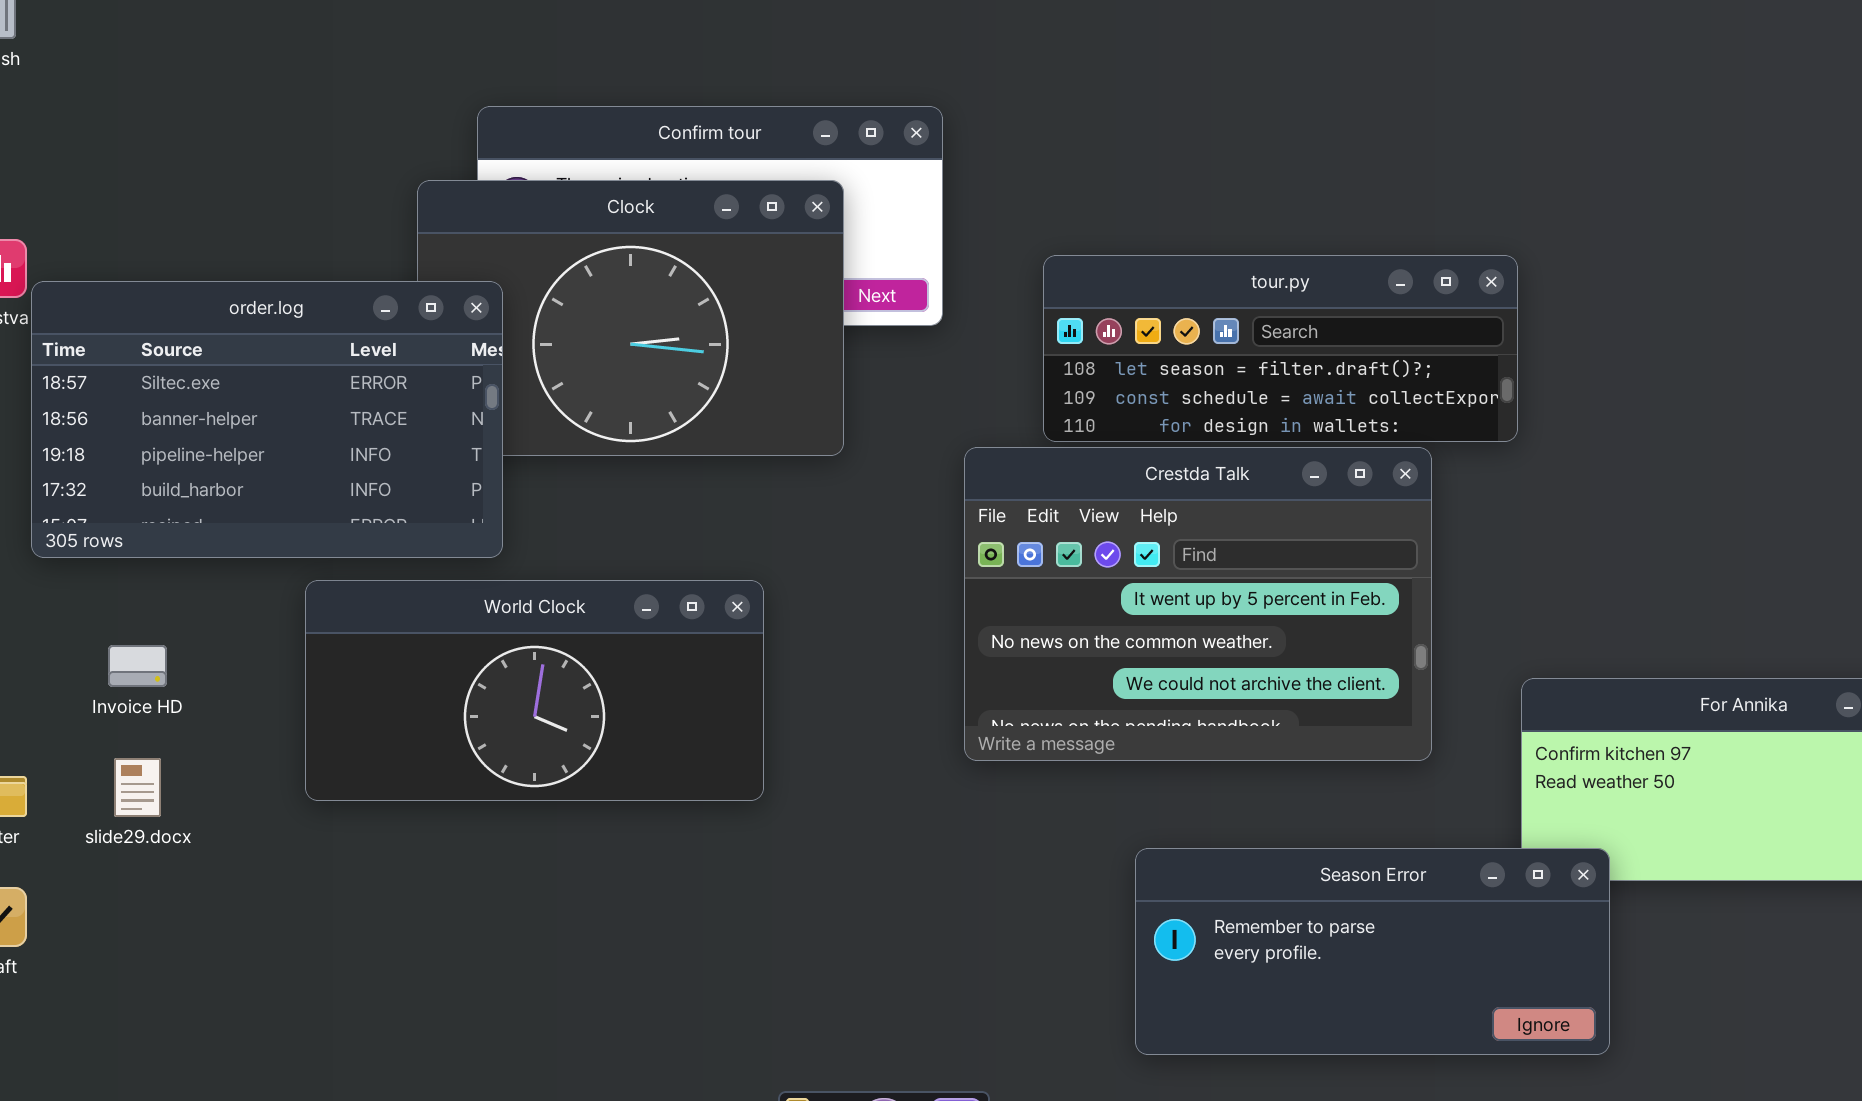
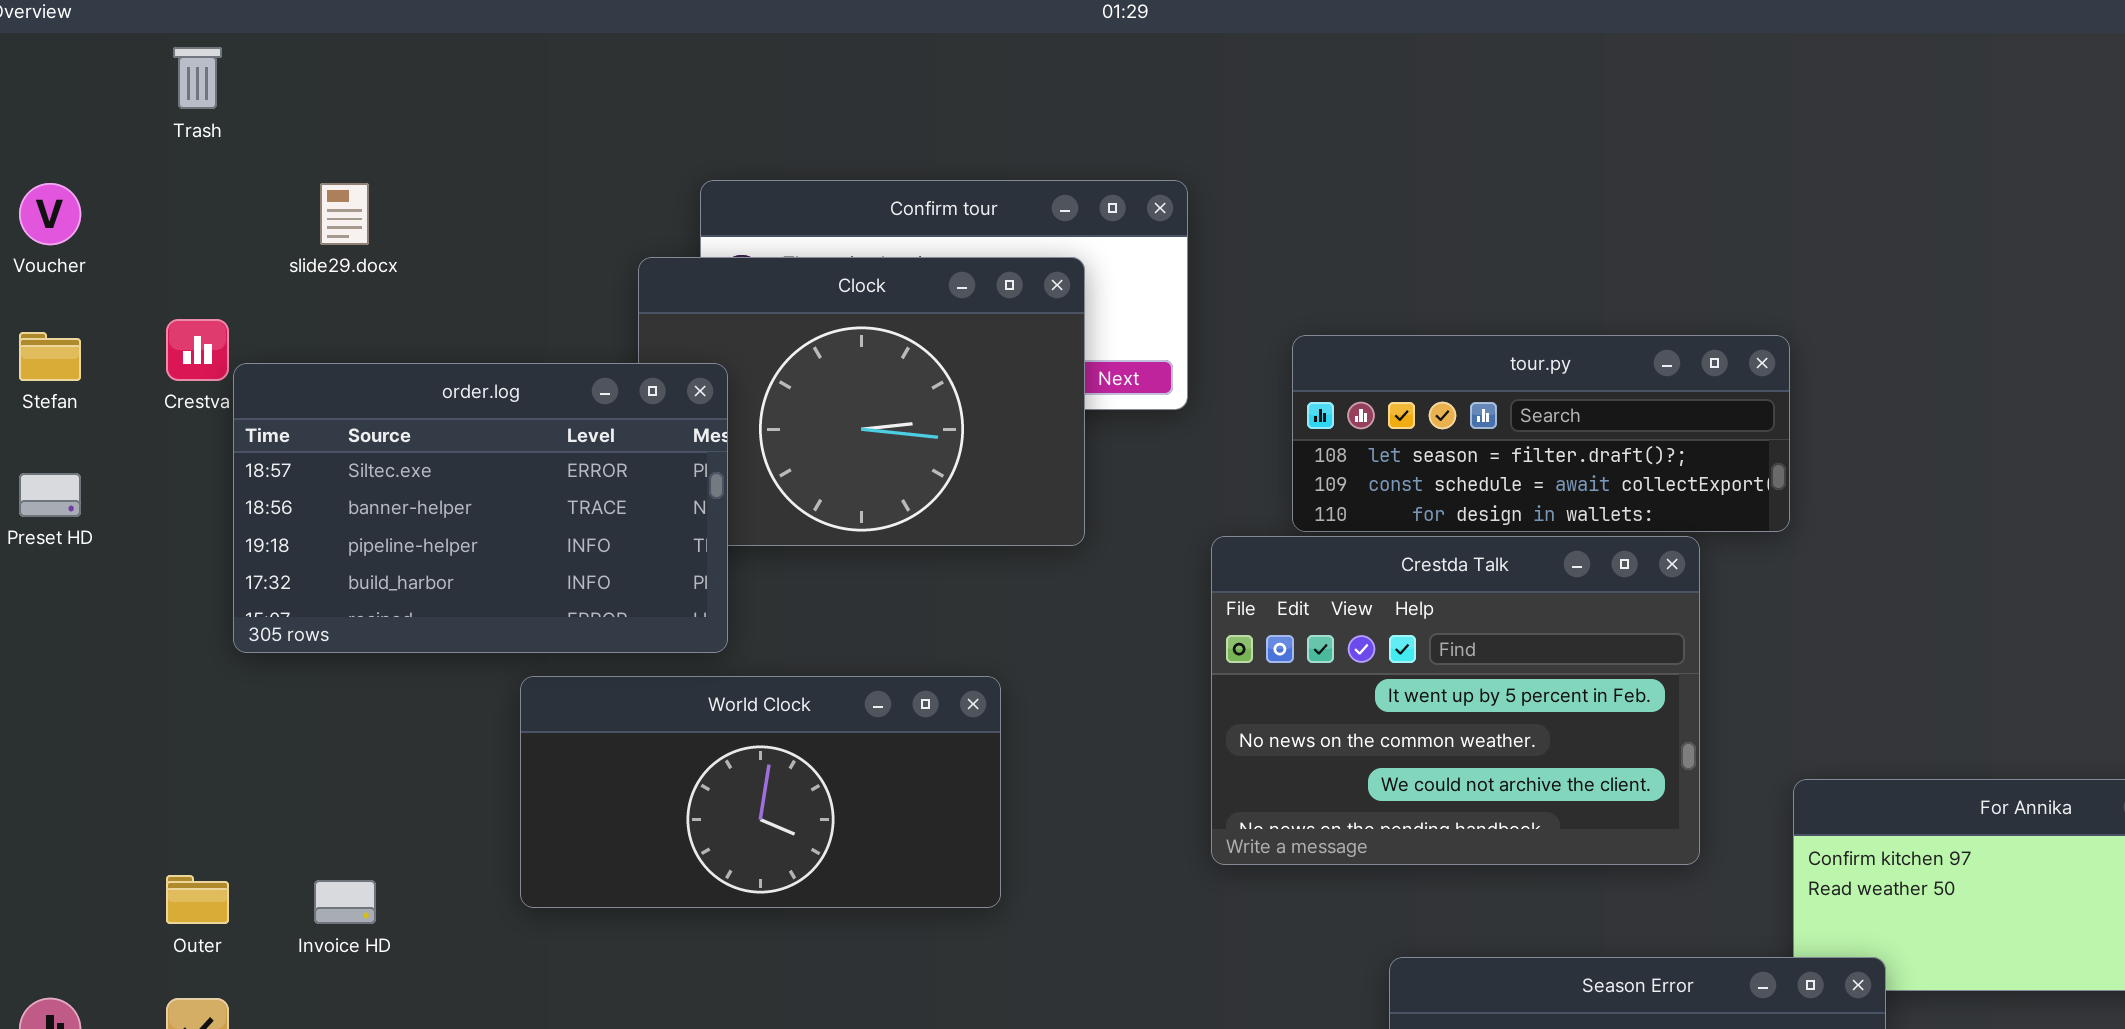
Invoice HD: [108,645,167,687] -> [314,880,376,924], moved
slide29.docx: [114,758,161,817] -> [320,183,369,245], moved

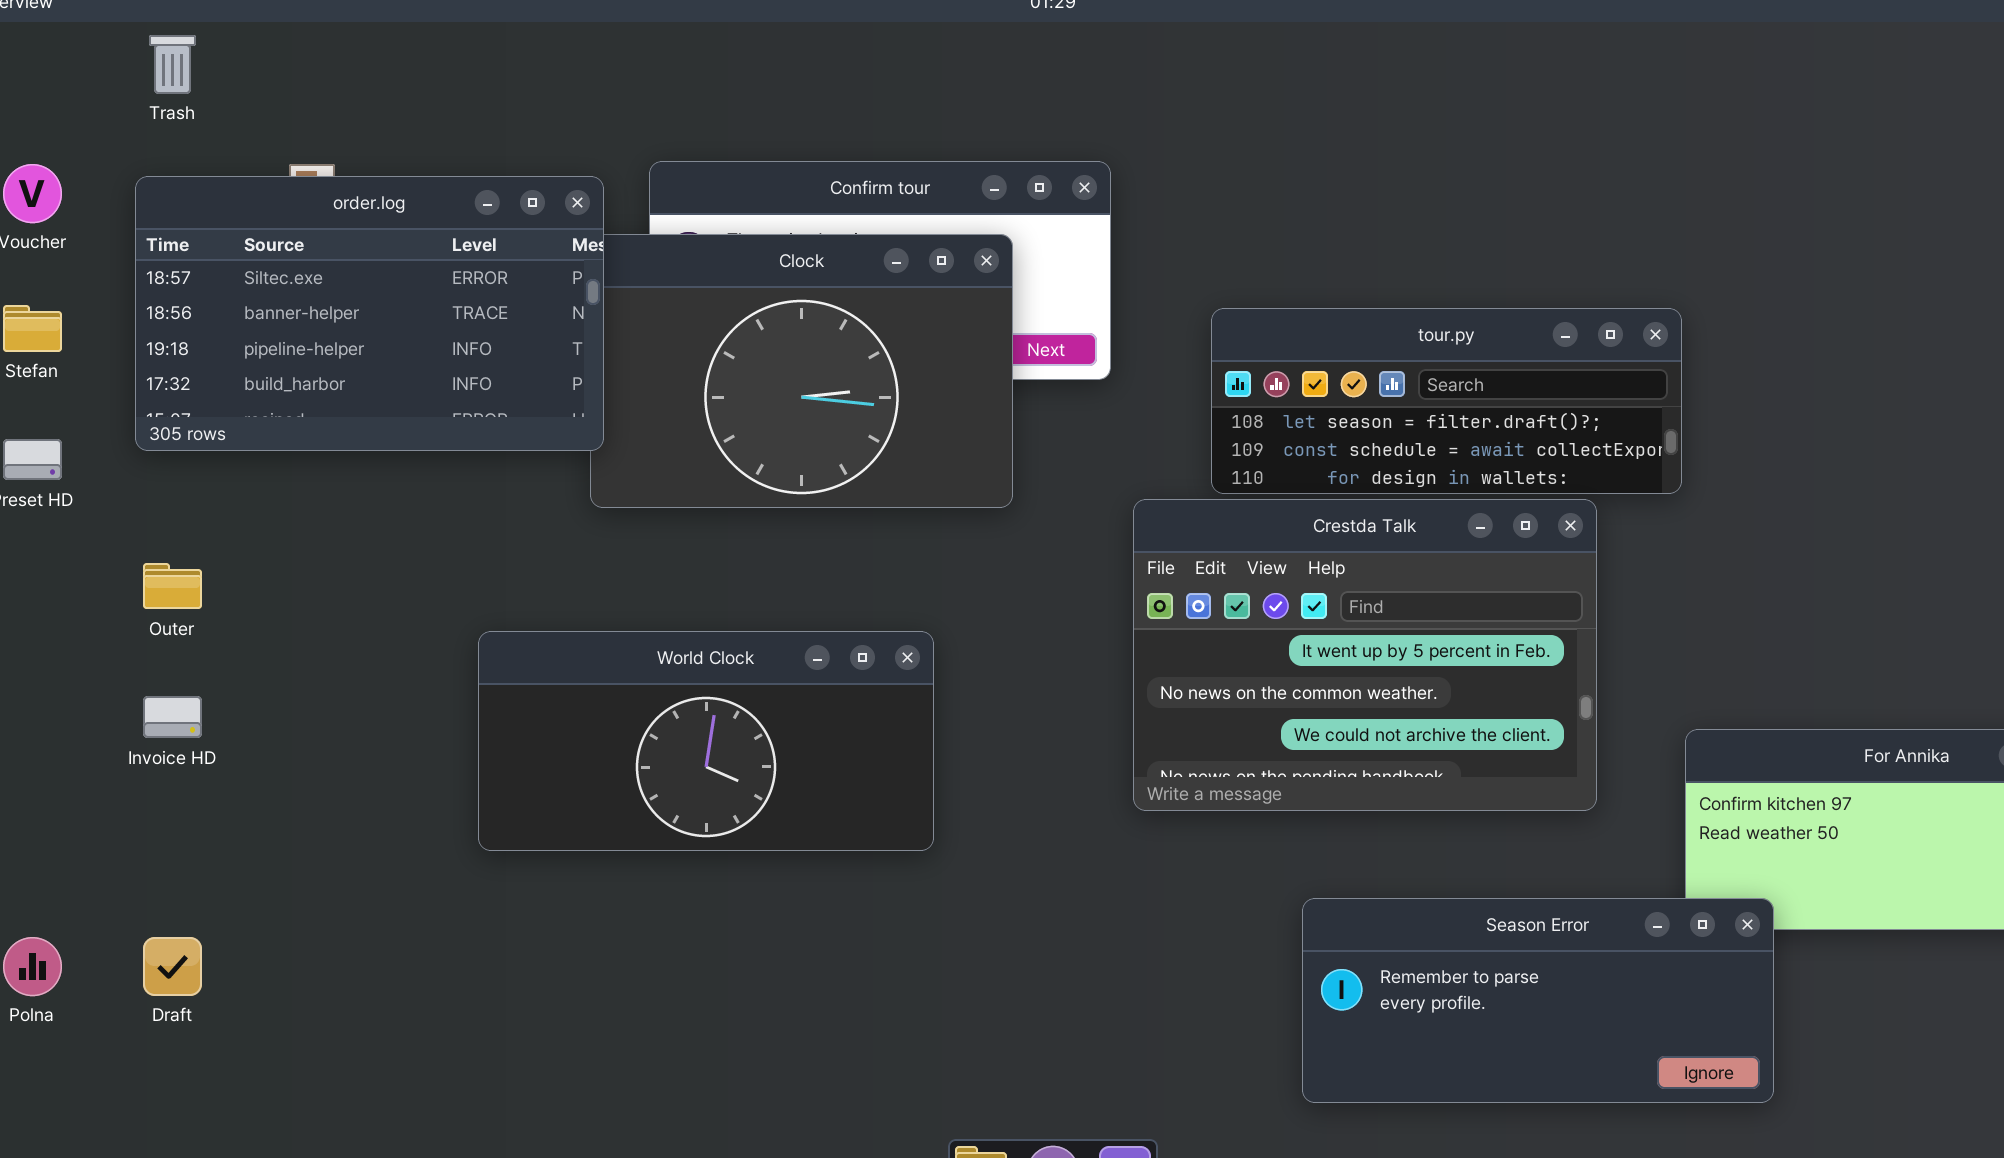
order.log: [233,363,728,653] -> [135,176,604,451], moved
Outer: [166,875,229,924] -> [143,563,202,609], moved
Invoice HD: [314,880,376,924] -> [143,696,202,738], moved

